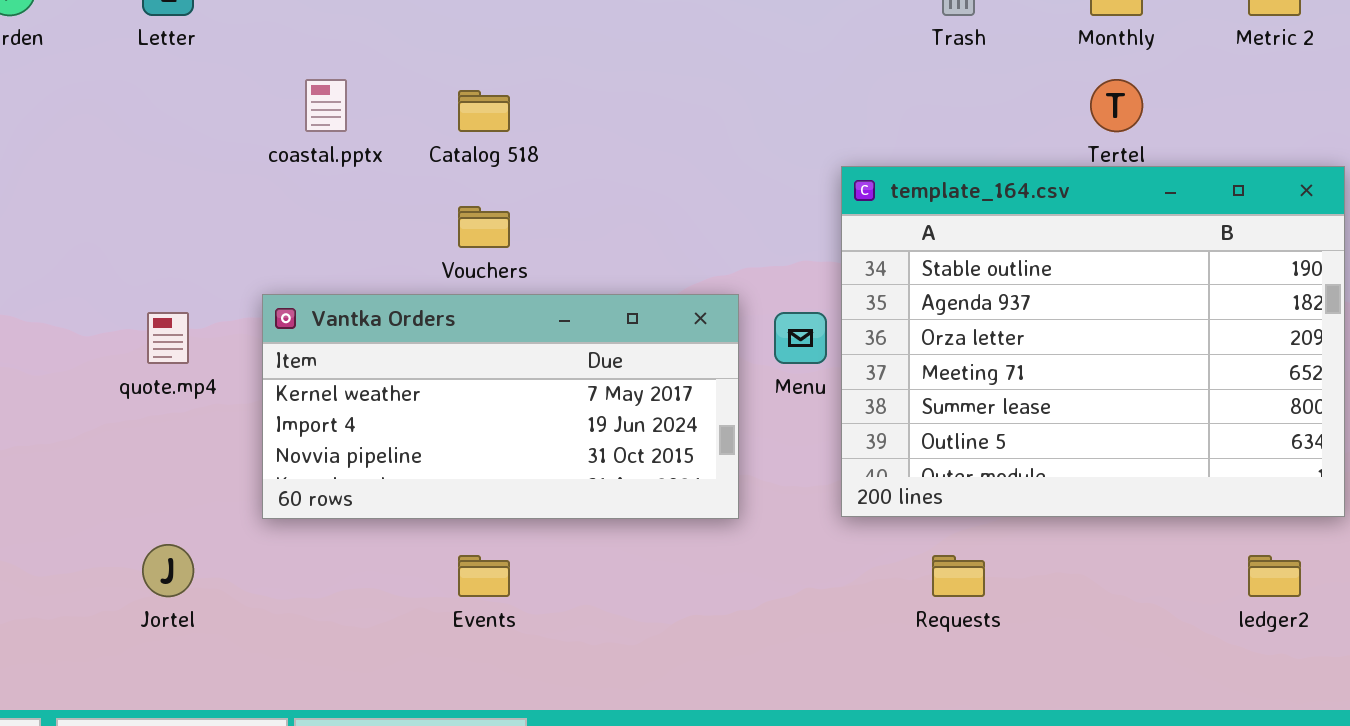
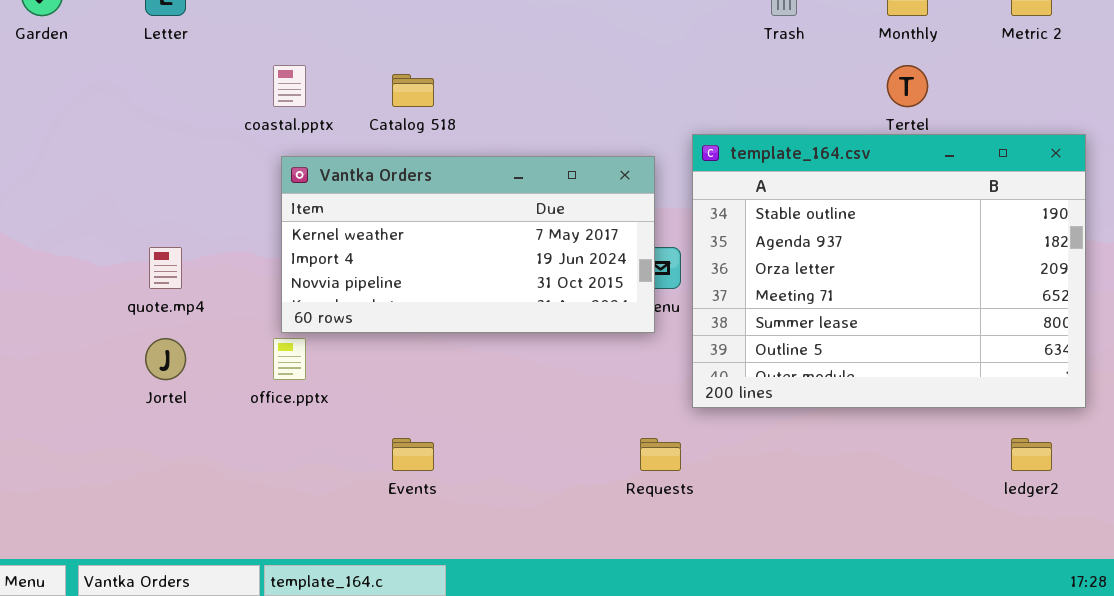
Vantka Orders: [262,294,739,519] -> [281,156,655,333], moved
Jortel: [142,544,194,597] -> [145,338,186,380], moved
Requests: [932,555,985,597] -> [640,438,681,471], moved

